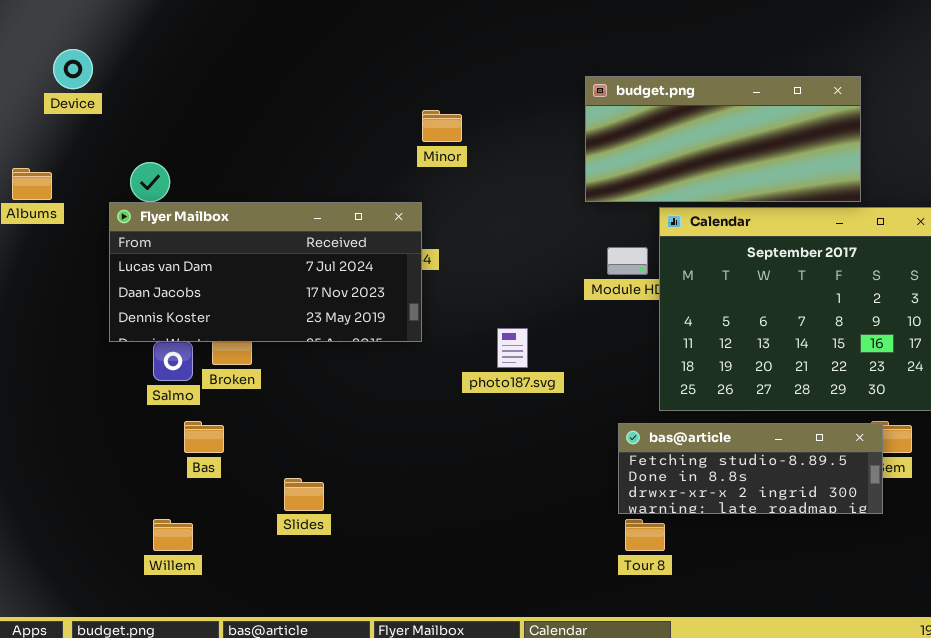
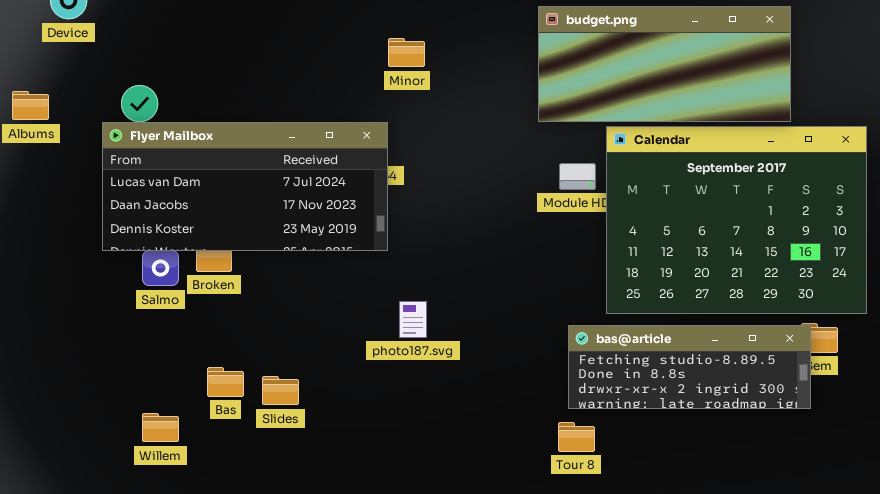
photo187.svg: [497,328,528,368] -> [399,301,427,338], moved
Bas: [184,421,224,453] -> [207,367,244,397], moved
Tour 8: [625,519,665,551] -> [558,422,595,452], moved

